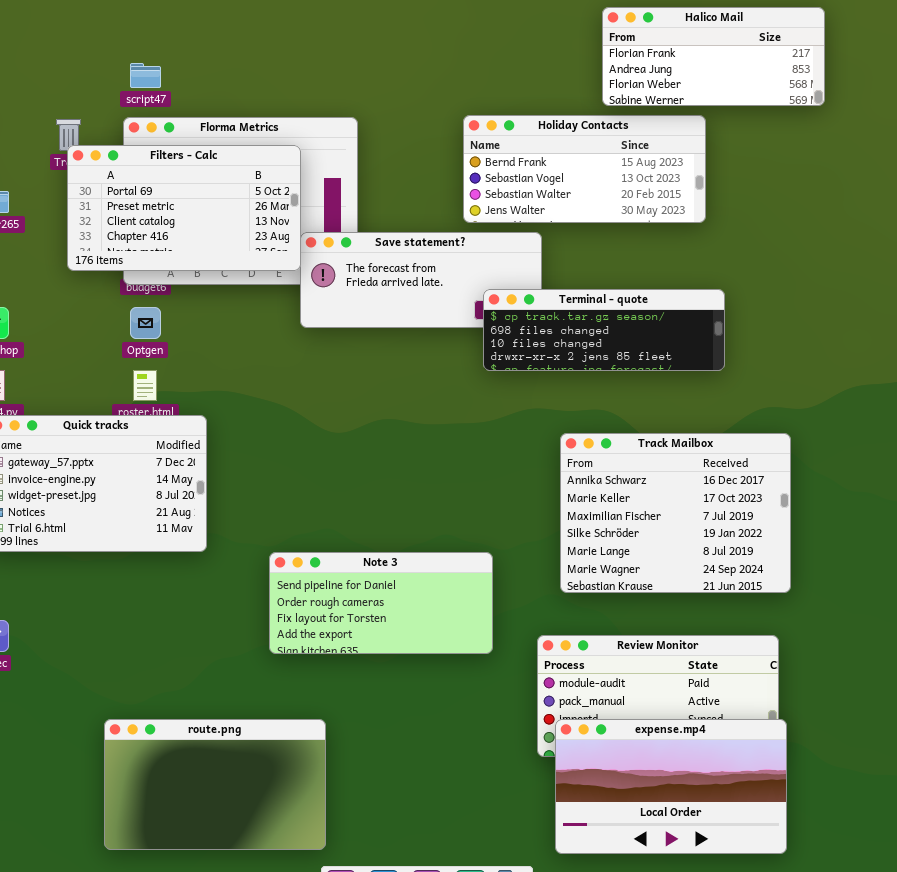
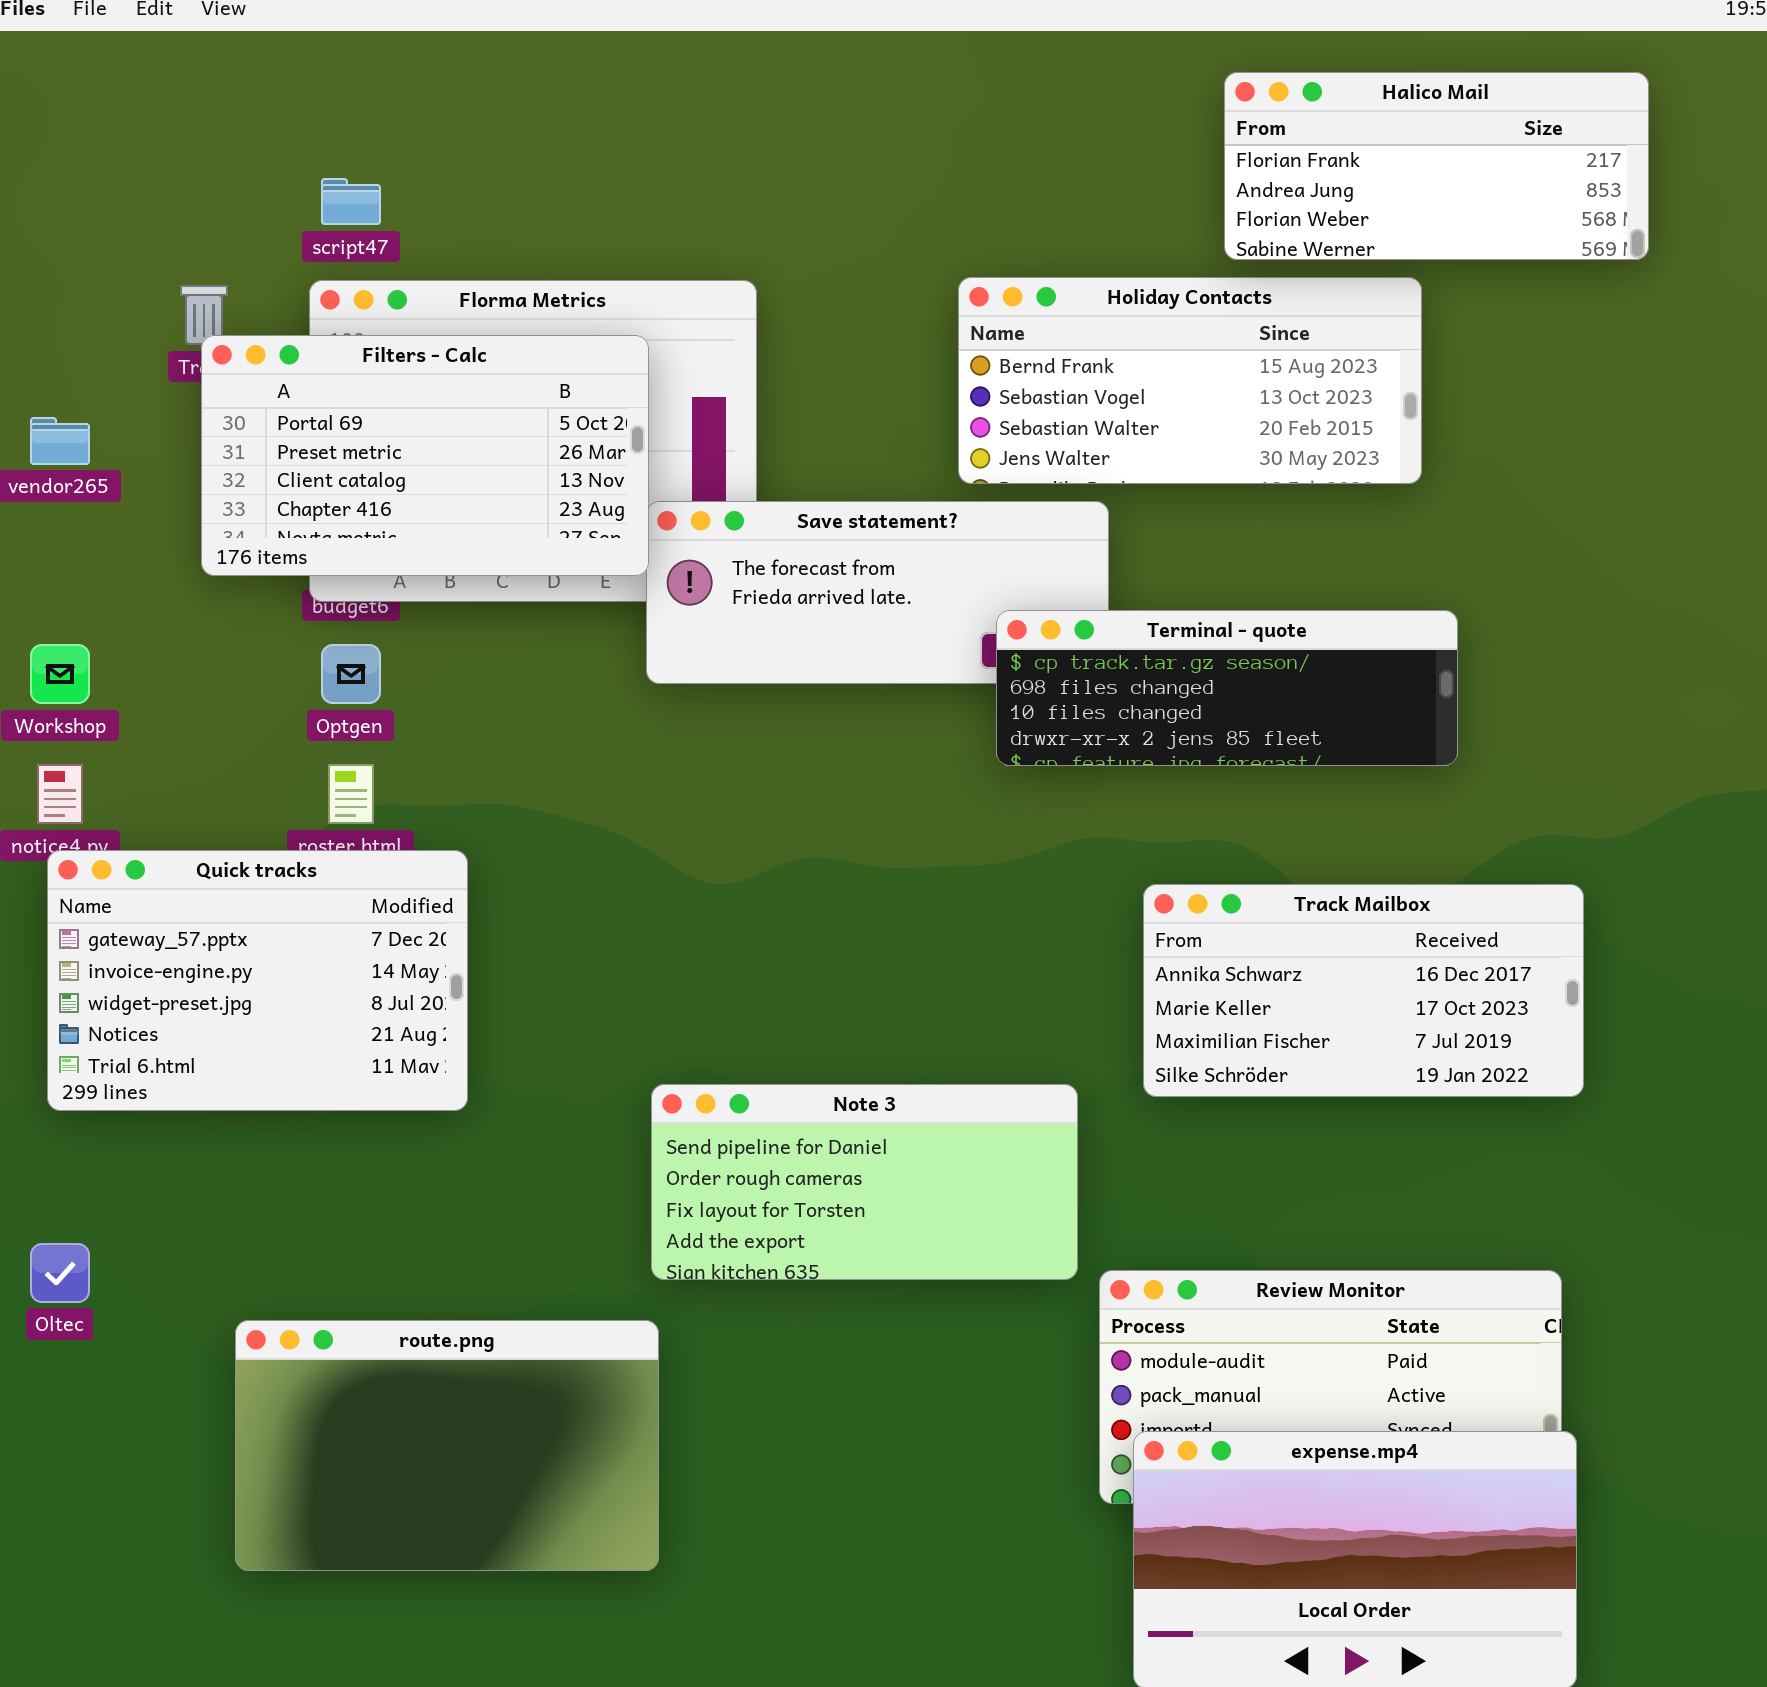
Track Mailbox: [560,433,791,593] -> [1143,884,1584,1097], resized
Note 3: [269,552,493,654] -> [651,1084,1078,1280], moved
route.png: [104,719,326,850] -> [235,1320,659,1571], moved

